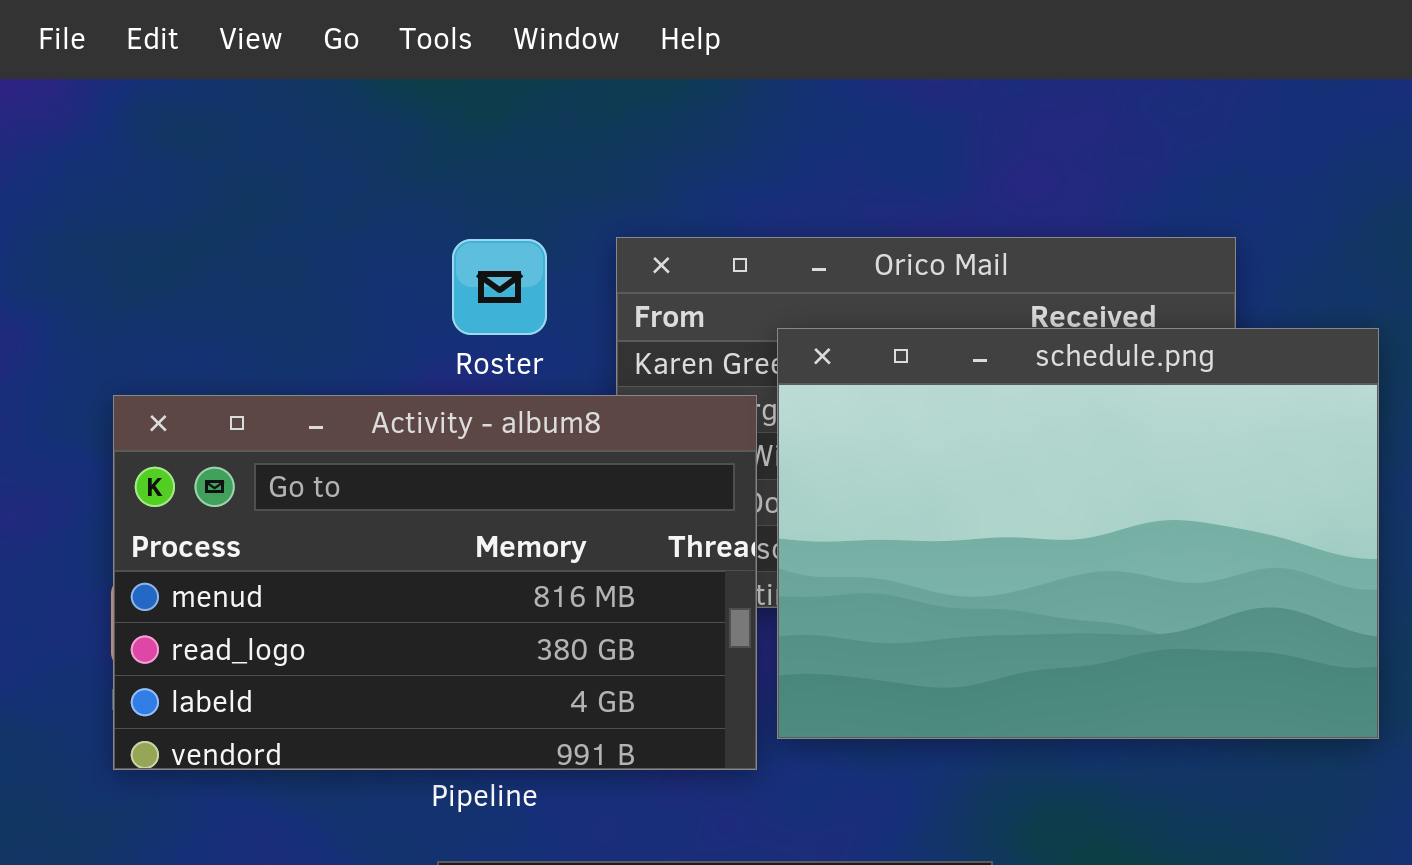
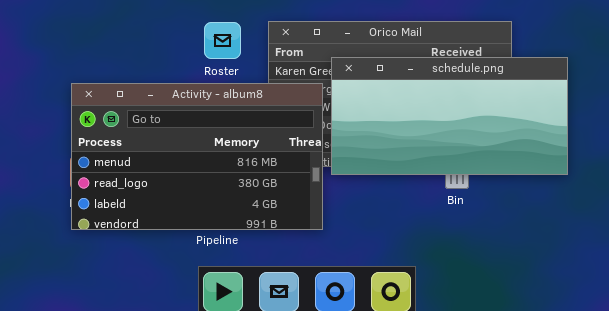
schedule.png: [777,328,1379,739] -> [331,57,568,175], resized

